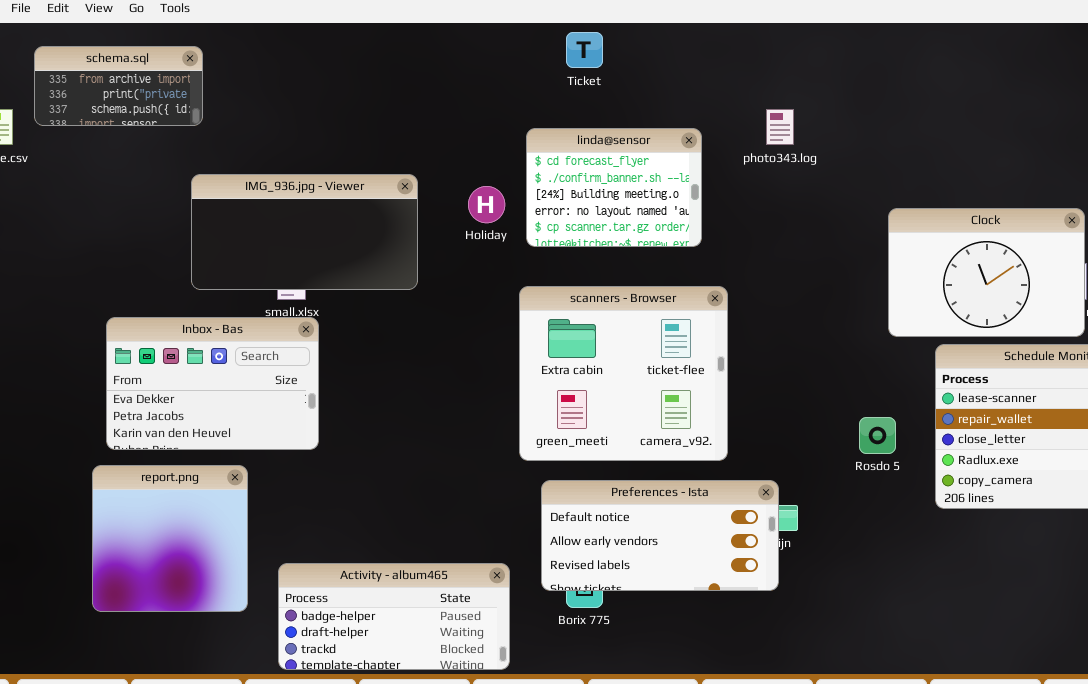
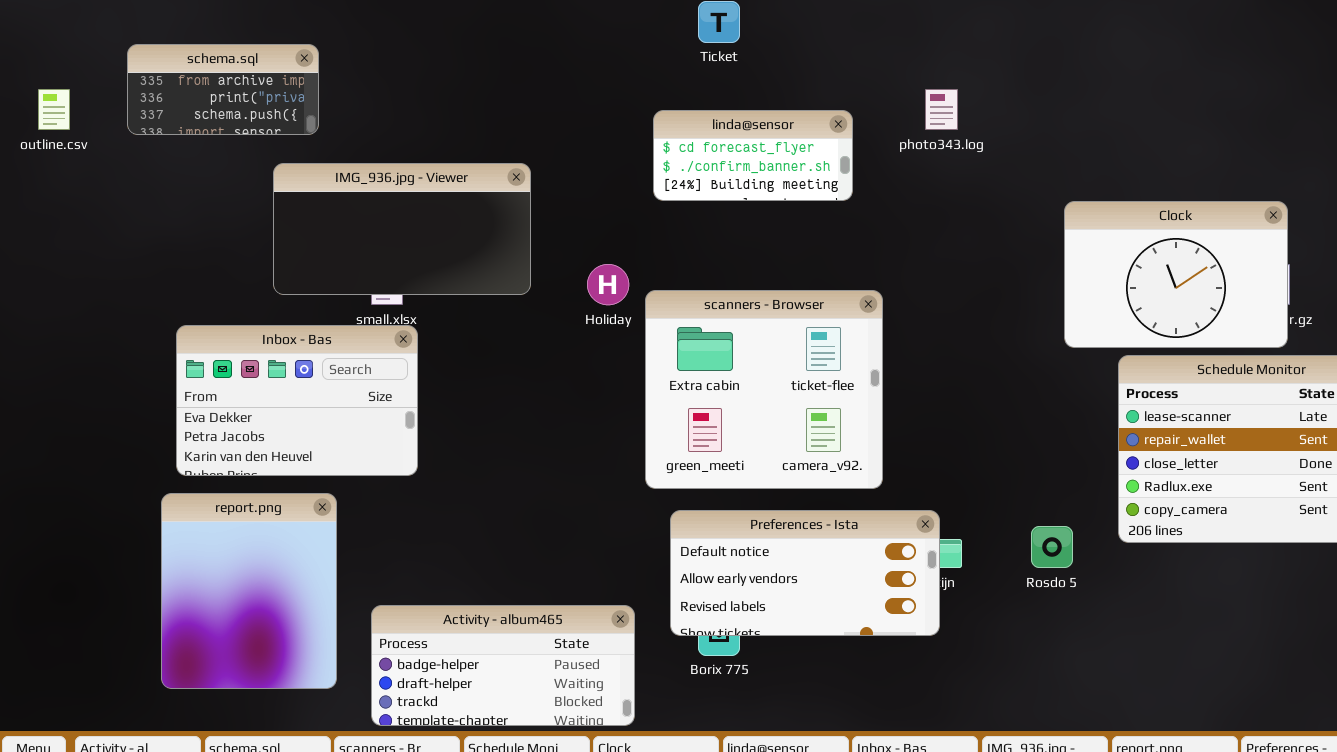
schema.sql: [34,46,203,126] -> [127,44,319,135], moved
linda@sensor: [526,128,702,247] -> [653,110,853,201], resized
Holiday: [468,186,505,223] -> [587,264,629,305], moved
Rosdo 5: [859,417,896,454] -> [1031,526,1073,568], moved
report.png: [92,465,248,612] -> [161,493,337,689], resized

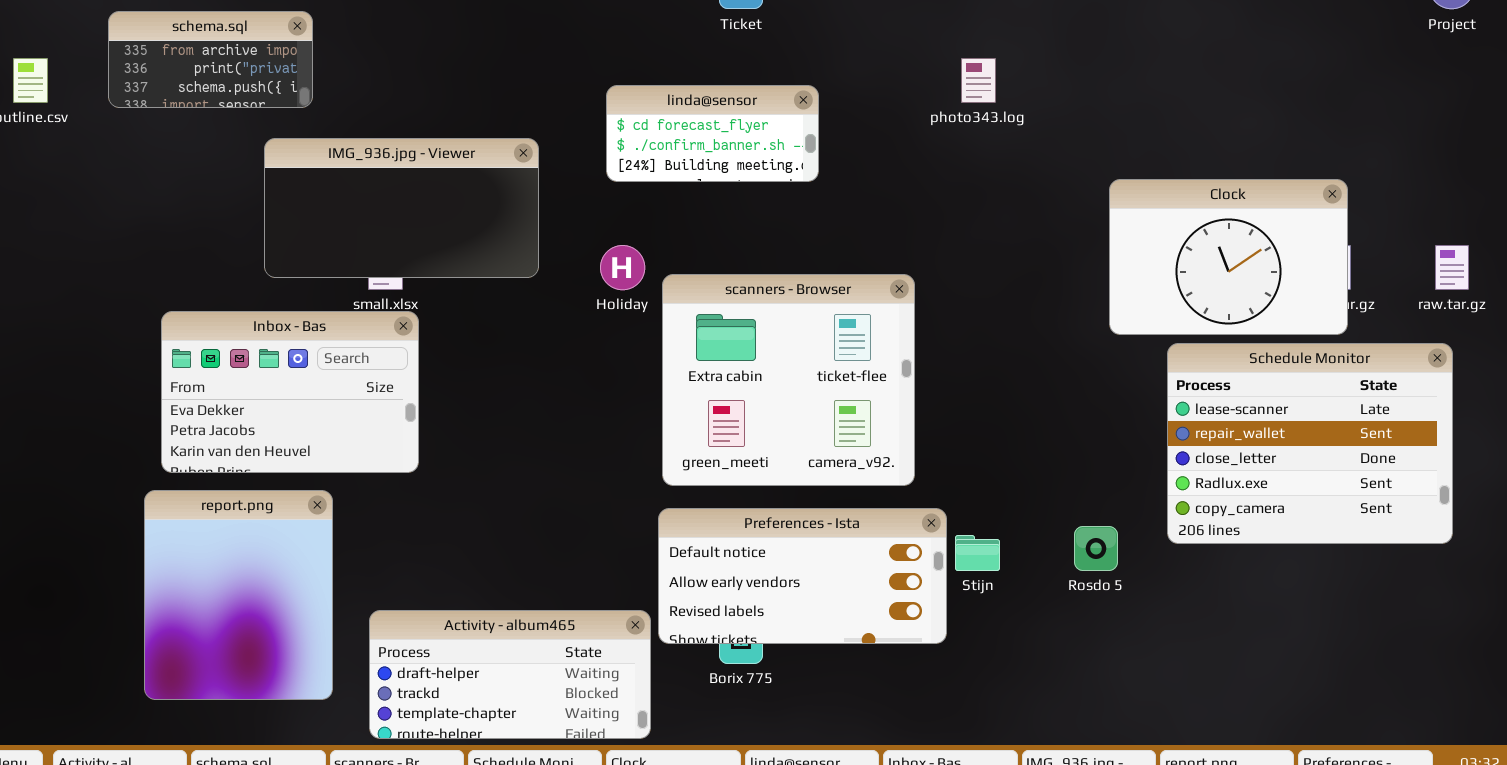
linda@sensor: [653,110,853,201] -> [606,85,819,182], moved
Preferences - Ista: [670,510,940,636] -> [658,508,947,644], moved
Activity - album465: [371,605,635,726] -> [369,610,651,739], scrolled down 1 row

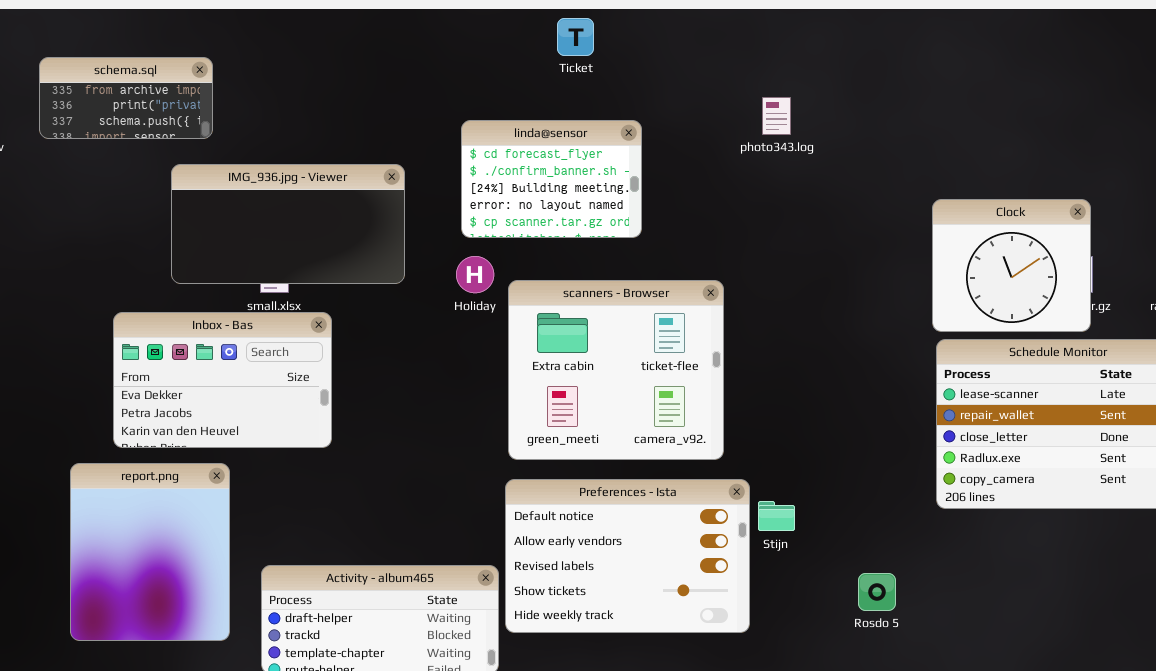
linda@sensor: [606,85,819,182] -> [461,120,642,238], resized
Clock: [1109,179,1348,335] -> [932,199,1091,332], resized
Inbox - Bas: [161,311,419,473] -> [113,312,332,448], moved
Preferences - Ista: [658,508,947,644] -> [505,479,750,633], resized
Rosdo 5: [1074,526,1118,571] -> [858,573,896,611], moved

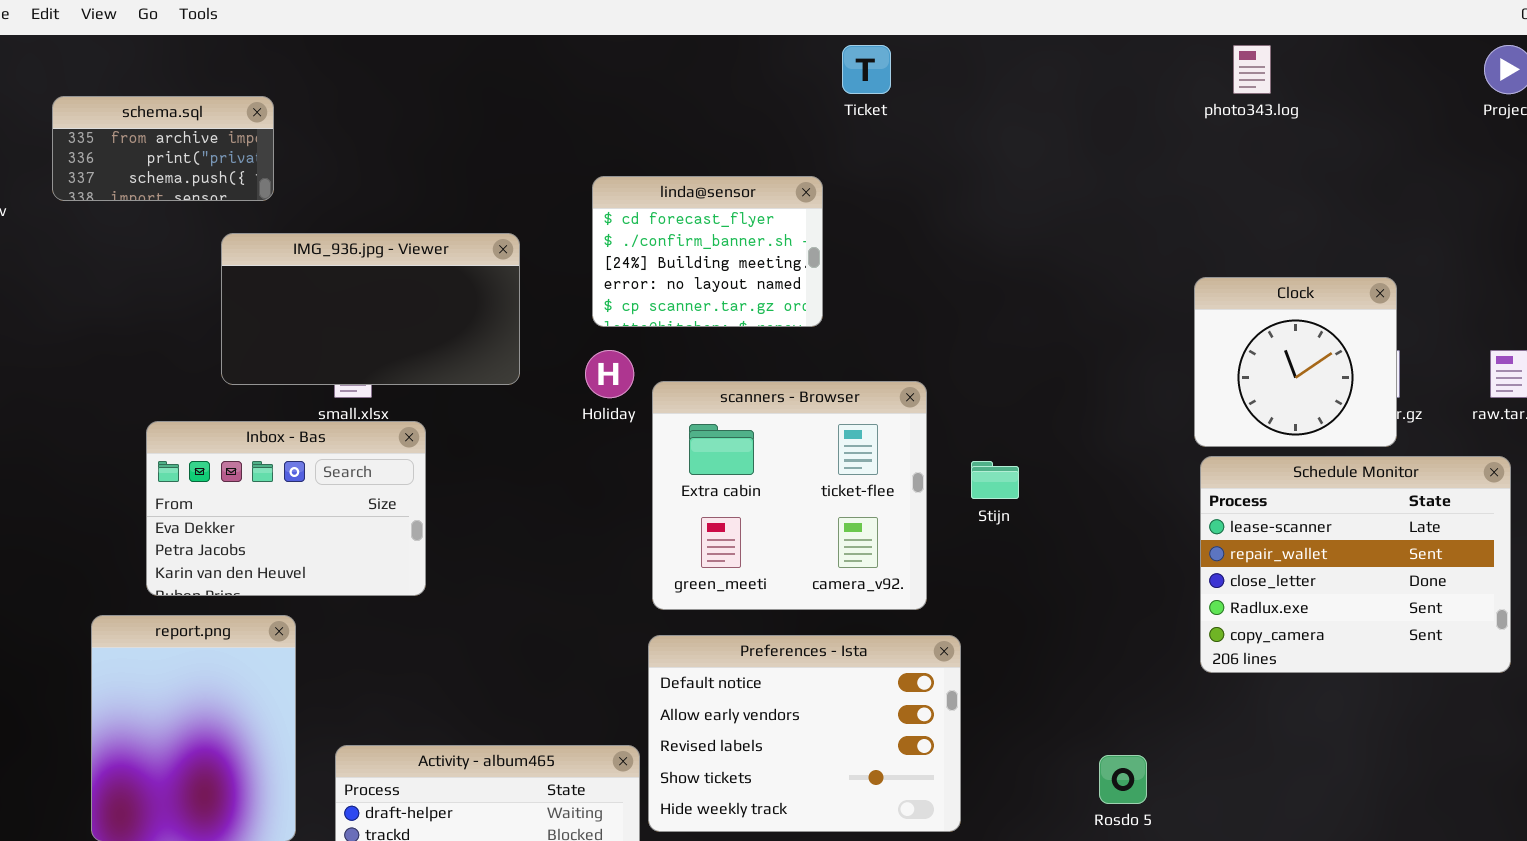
Ticket: [557,18,594,56] -> [842,45,891,94], moved
photo343.log: [762,97,791,135] -> [1233,45,1271,94], moved
Stijn: [758,501,795,531] -> [971,461,1019,499], moved

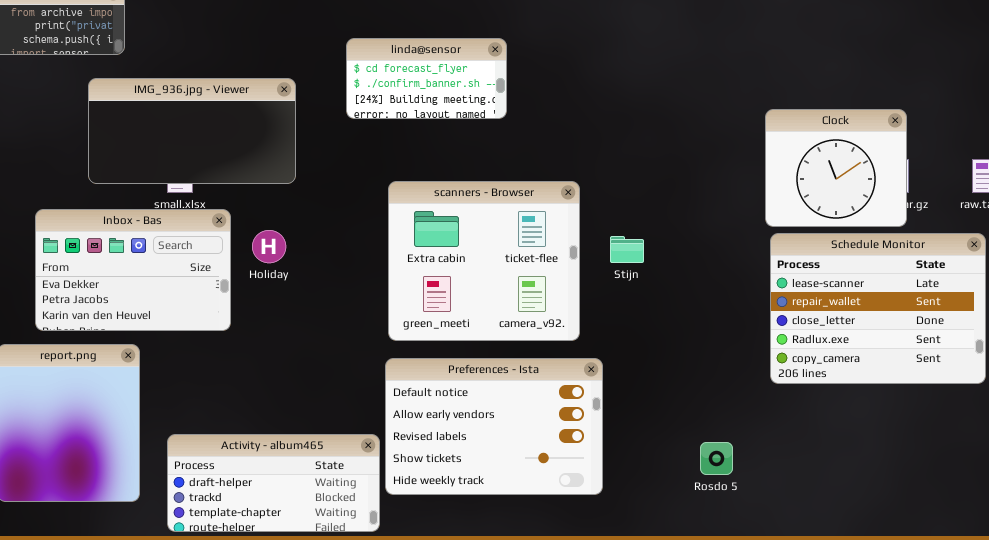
linda@sensor: [592,176,823,327] -> [346,38,507,119], resized
Holiday: [585,350,634,398] -> [252,230,286,263], moved

